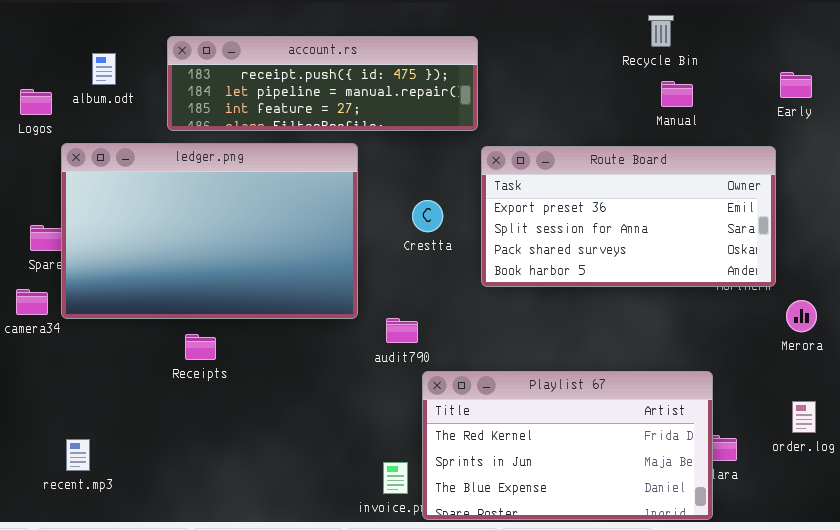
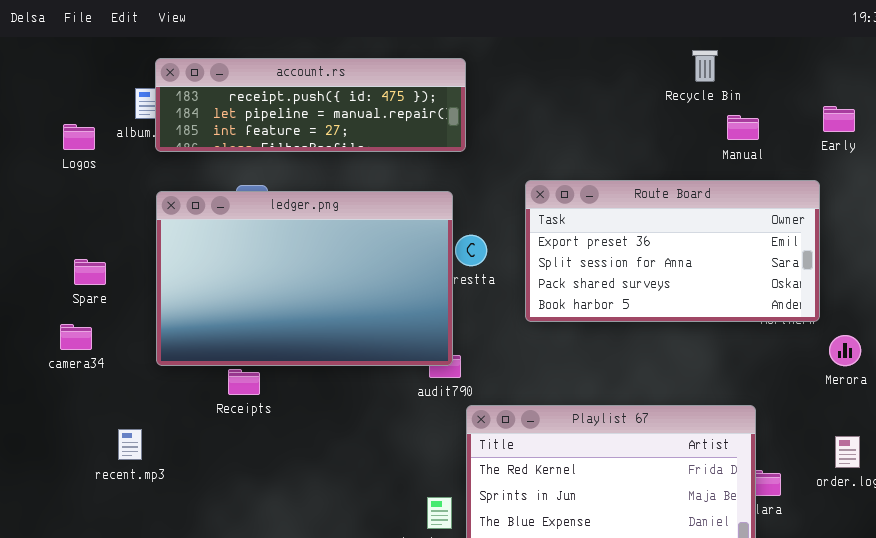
account.rs: [167,36,478,131] -> [155,58,466,152], moved
Manual: [661,81,693,107] -> [727,115,759,140], moved
ledger.png: [61,143,358,319] -> [156,191,453,366], moved
recent.mp3: [66,439,90,471] -> [118,429,142,460], moved

